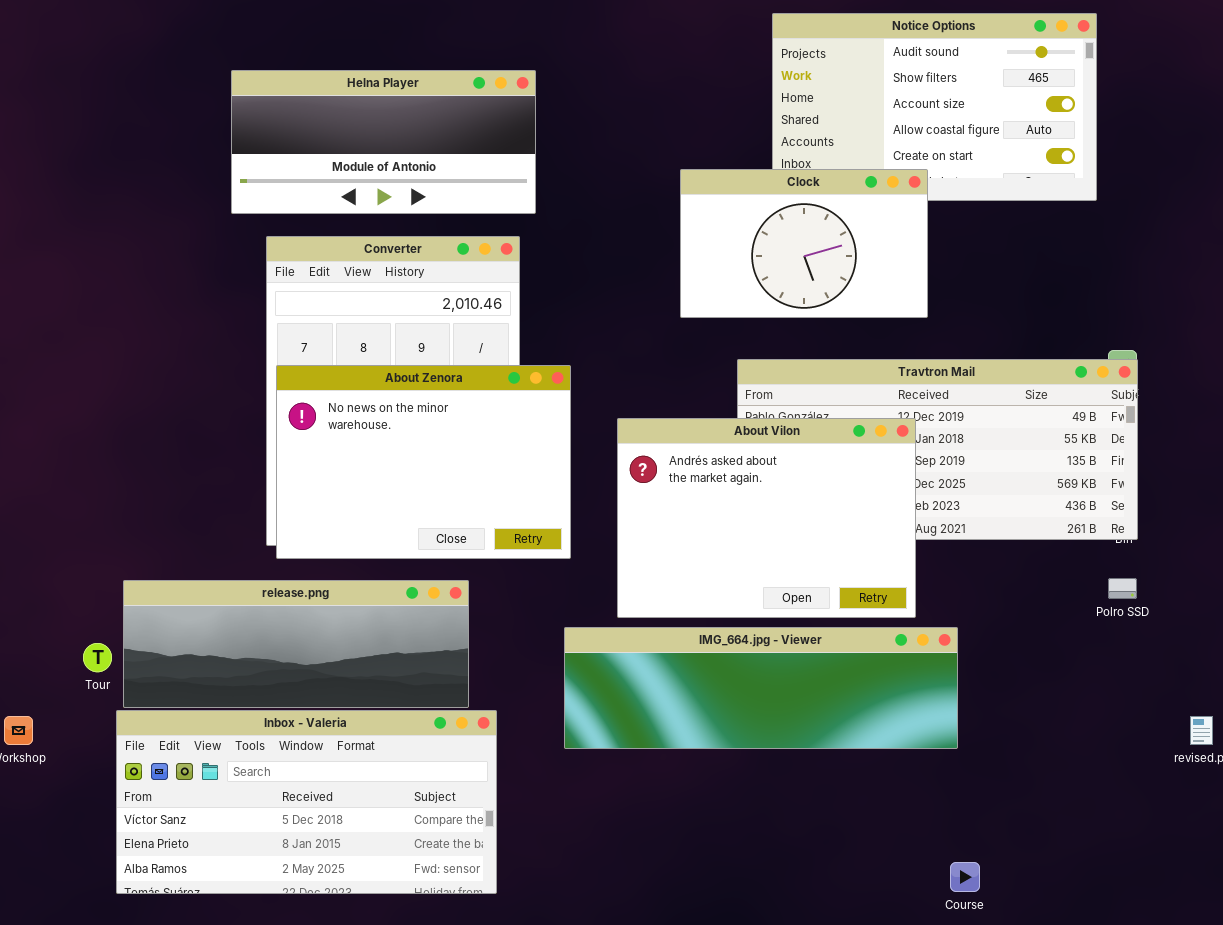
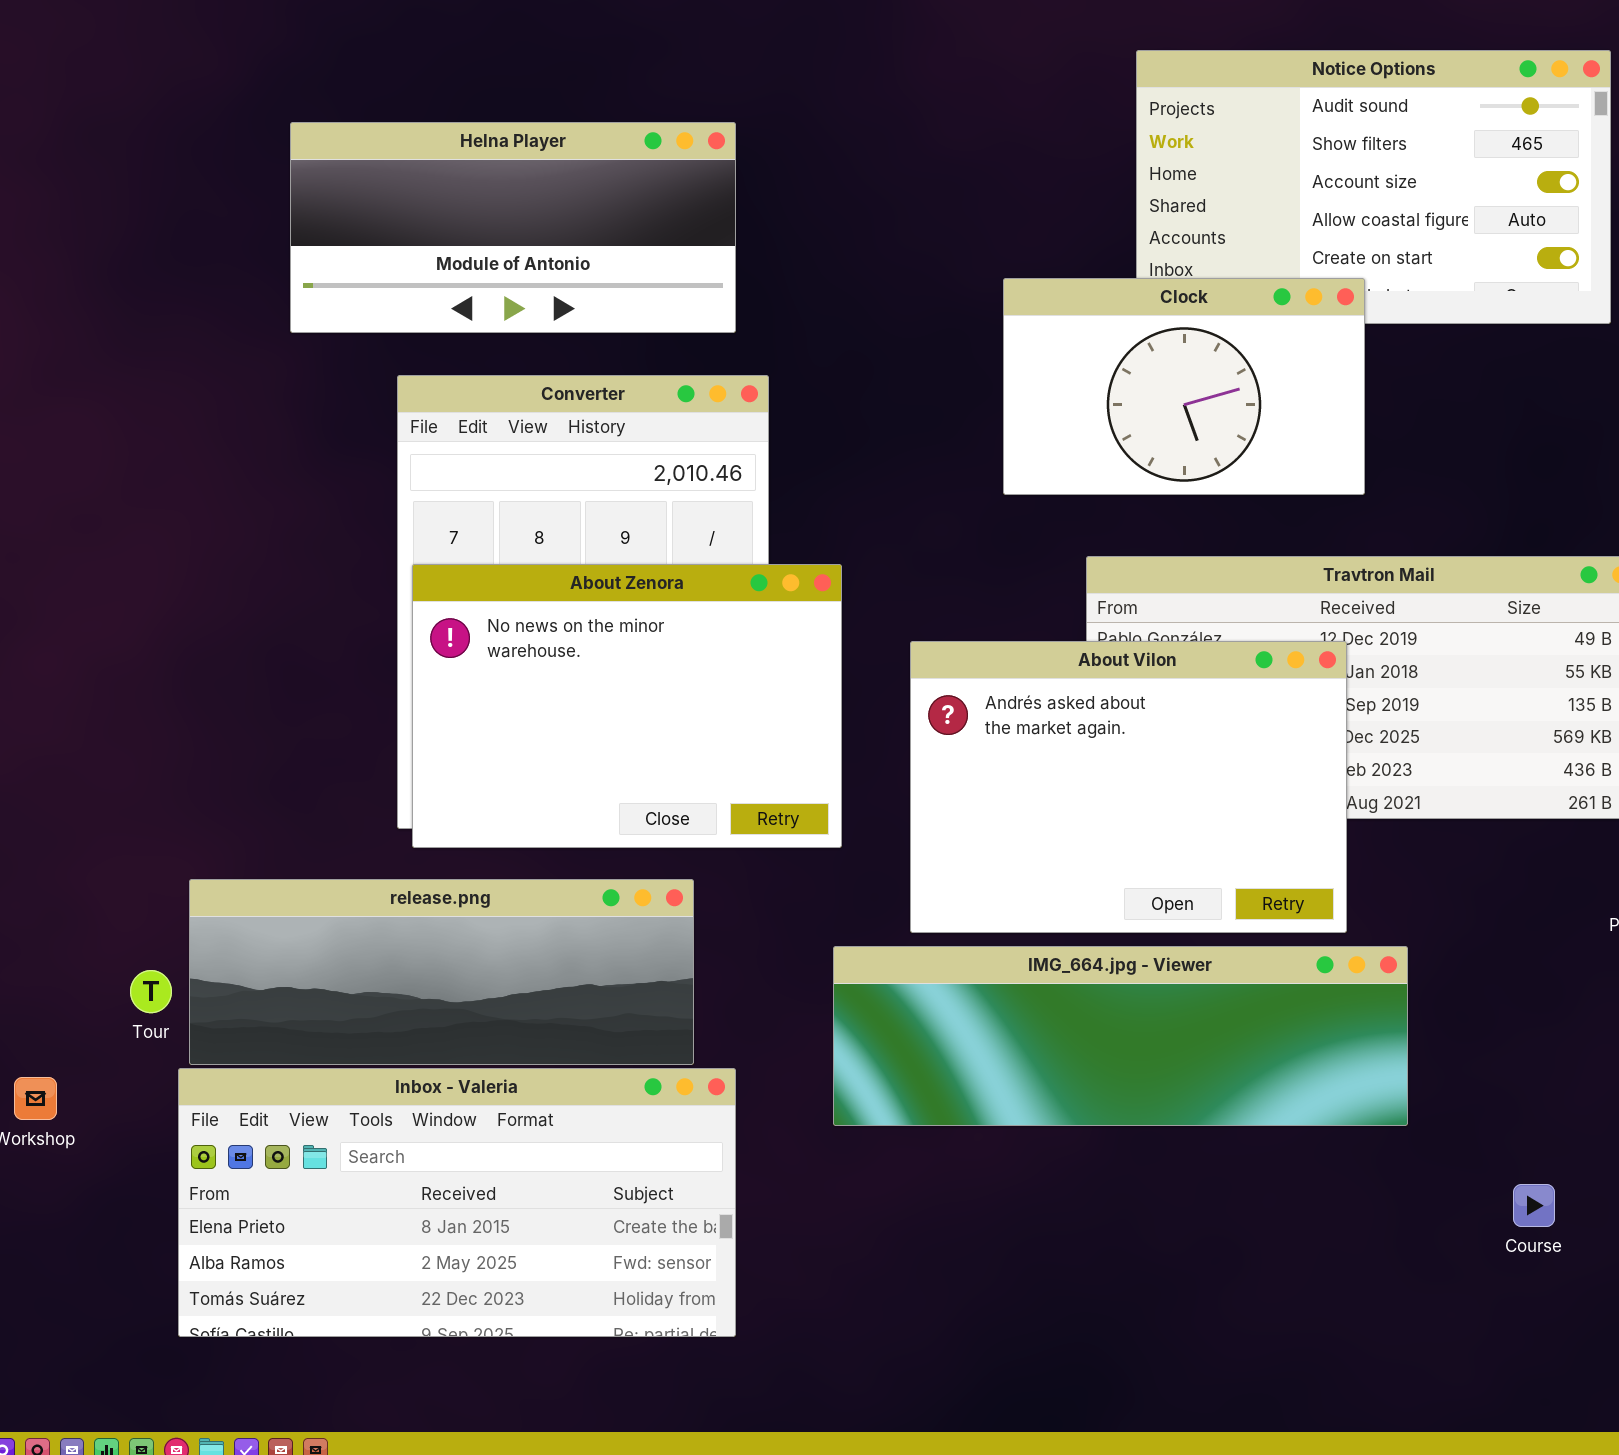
Helna Player: [231,70,536,214] -> [290,122,736,333], moved
Inbox - Valeria: [116,710,497,894] -> [178,1068,736,1337], scrolled down 1 row
Course: [950,862,980,892] -> [1513,1184,1555,1227], moved

